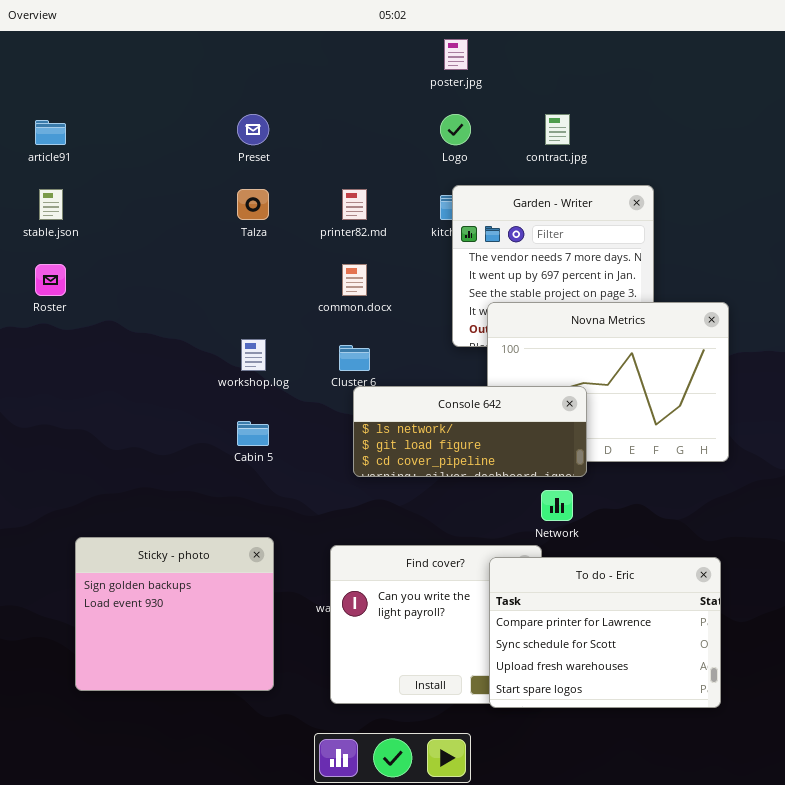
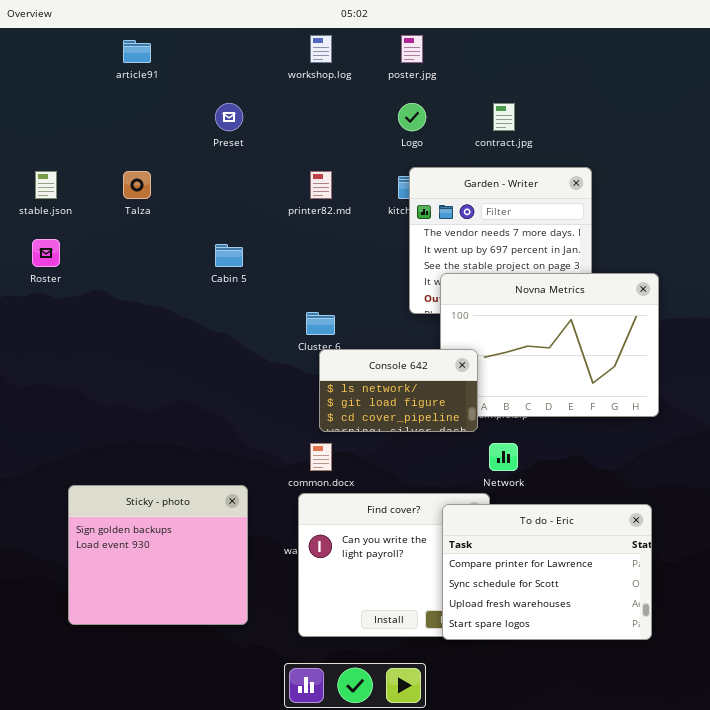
article91: [35,120,66,145] -> [123,40,151,63], moved
Talza: [237,189,269,220] -> [123,171,151,199], moved
common.docx: [342,264,367,296] -> [310,443,332,471], moved
workshop.log: [241,339,266,371] -> [310,35,332,63], moved
Console 642: [353,386,587,477] -> [319,349,478,432], resized
Cabin 5: [237,421,269,446] -> [215,244,243,267], moved

